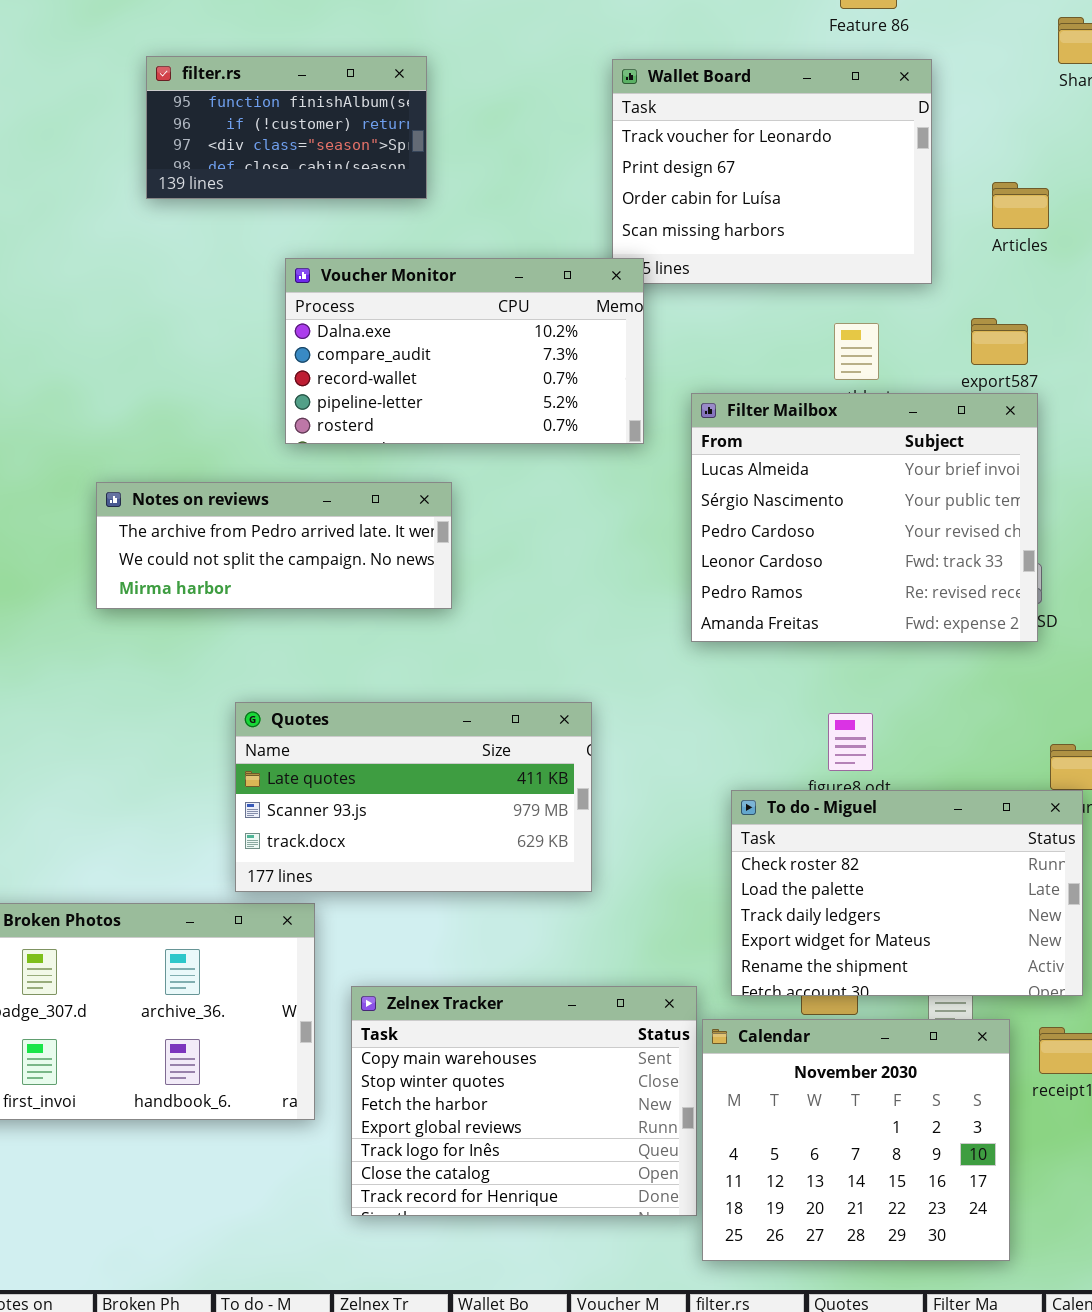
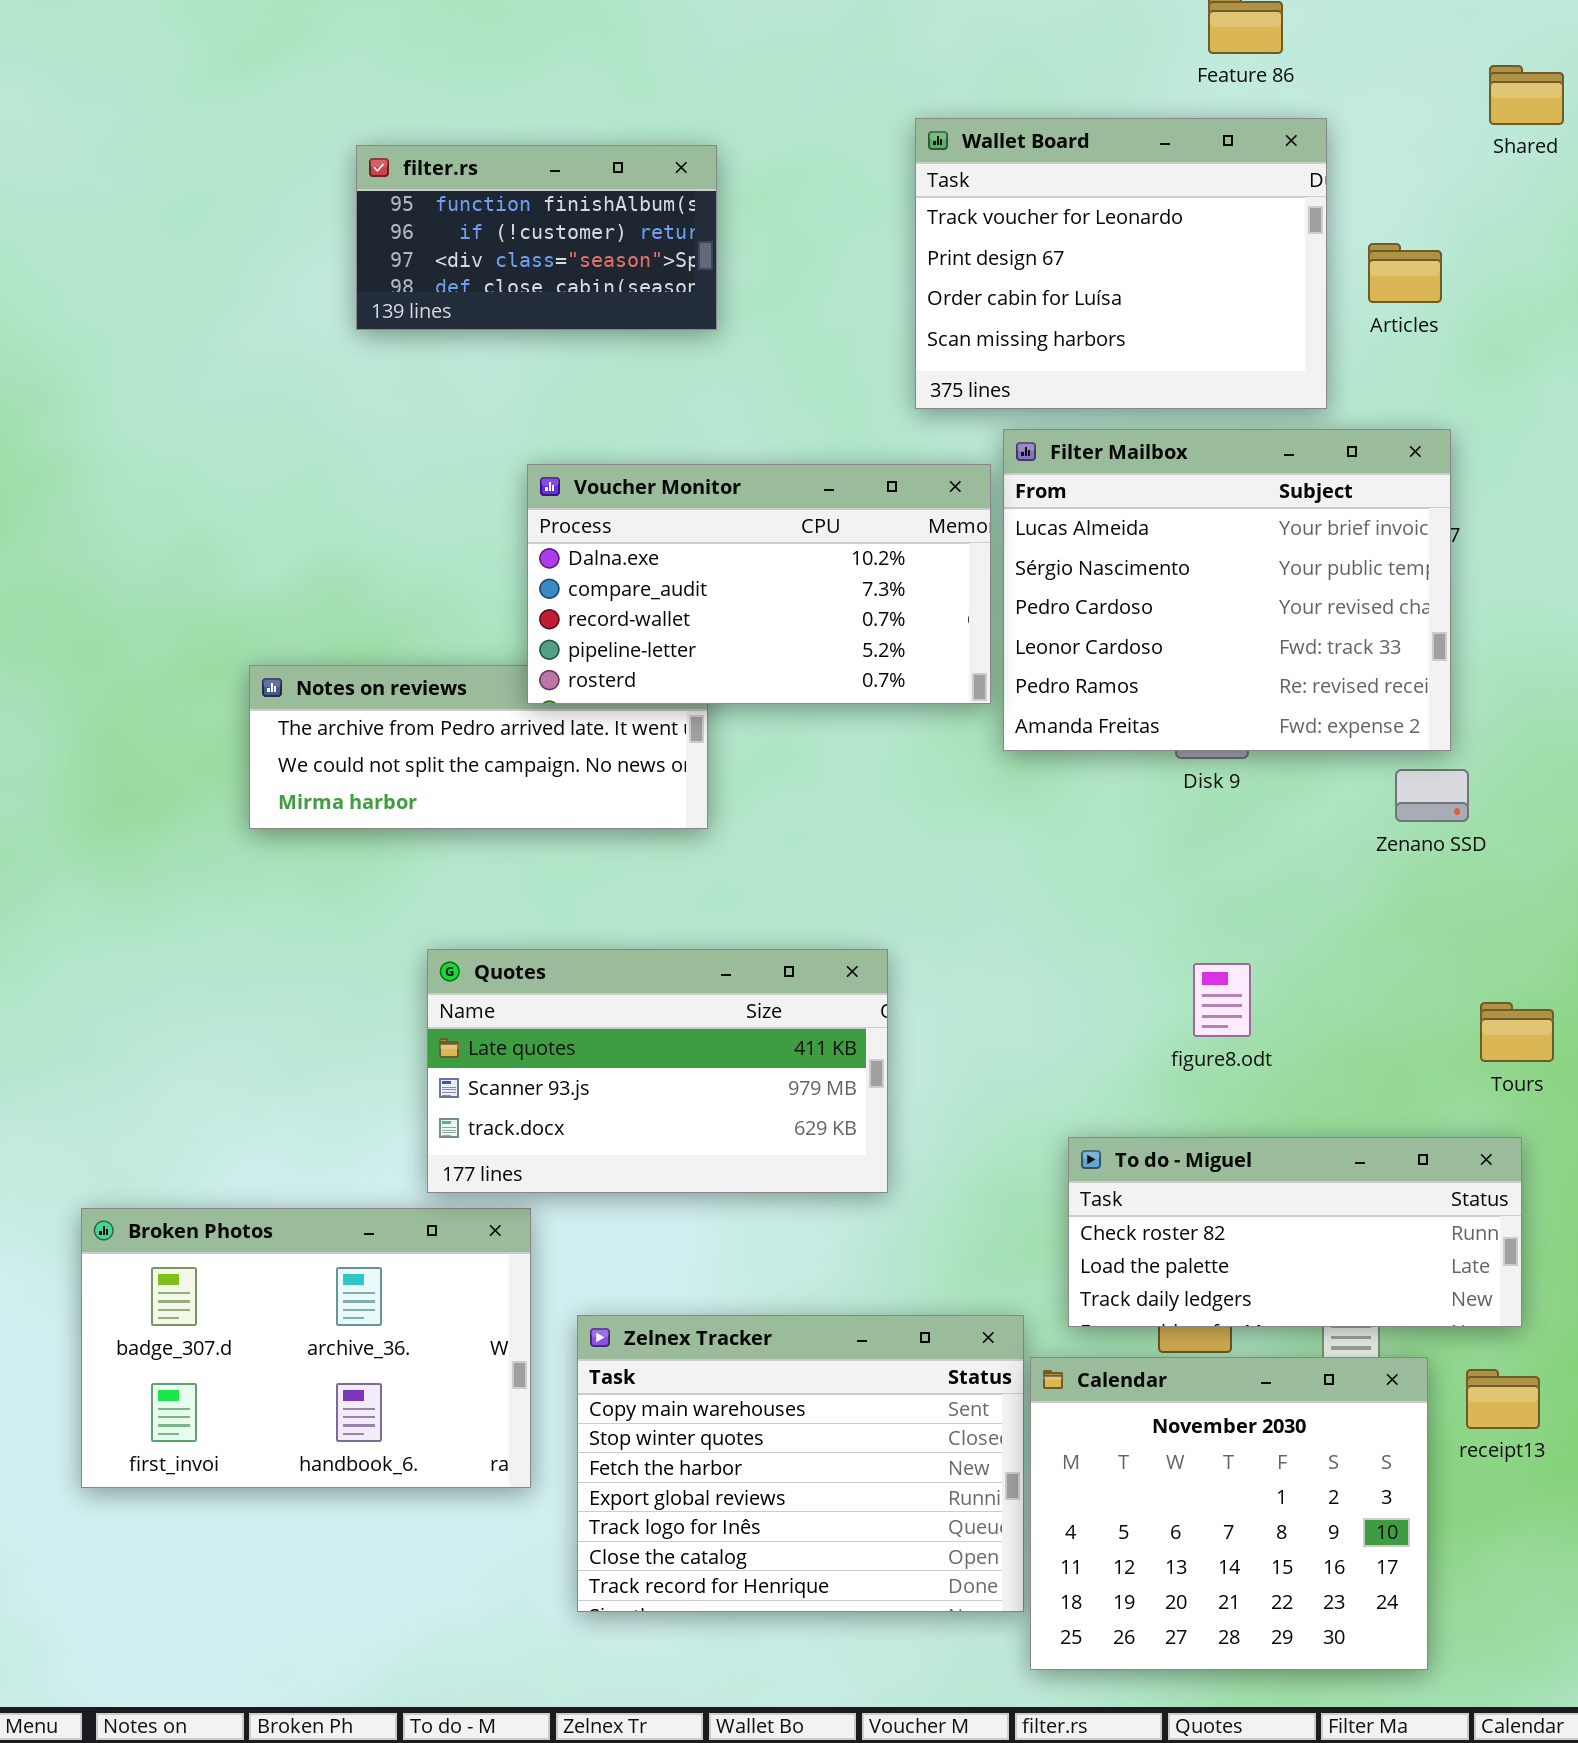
filter.rs: [146,56,427,199] -> [356,145,717,330], moved
Articles: [992,182,1049,229] -> [1368,243,1442,303], moved
Voucher Monitor: [285,258,644,444] -> [527,464,991,704], moved
Filter Mailbox: [691,393,1038,642] -> [1003,429,1451,751], moved
To do - Miguel: [731,790,1083,996] -> [1068,1137,1522,1327], resized

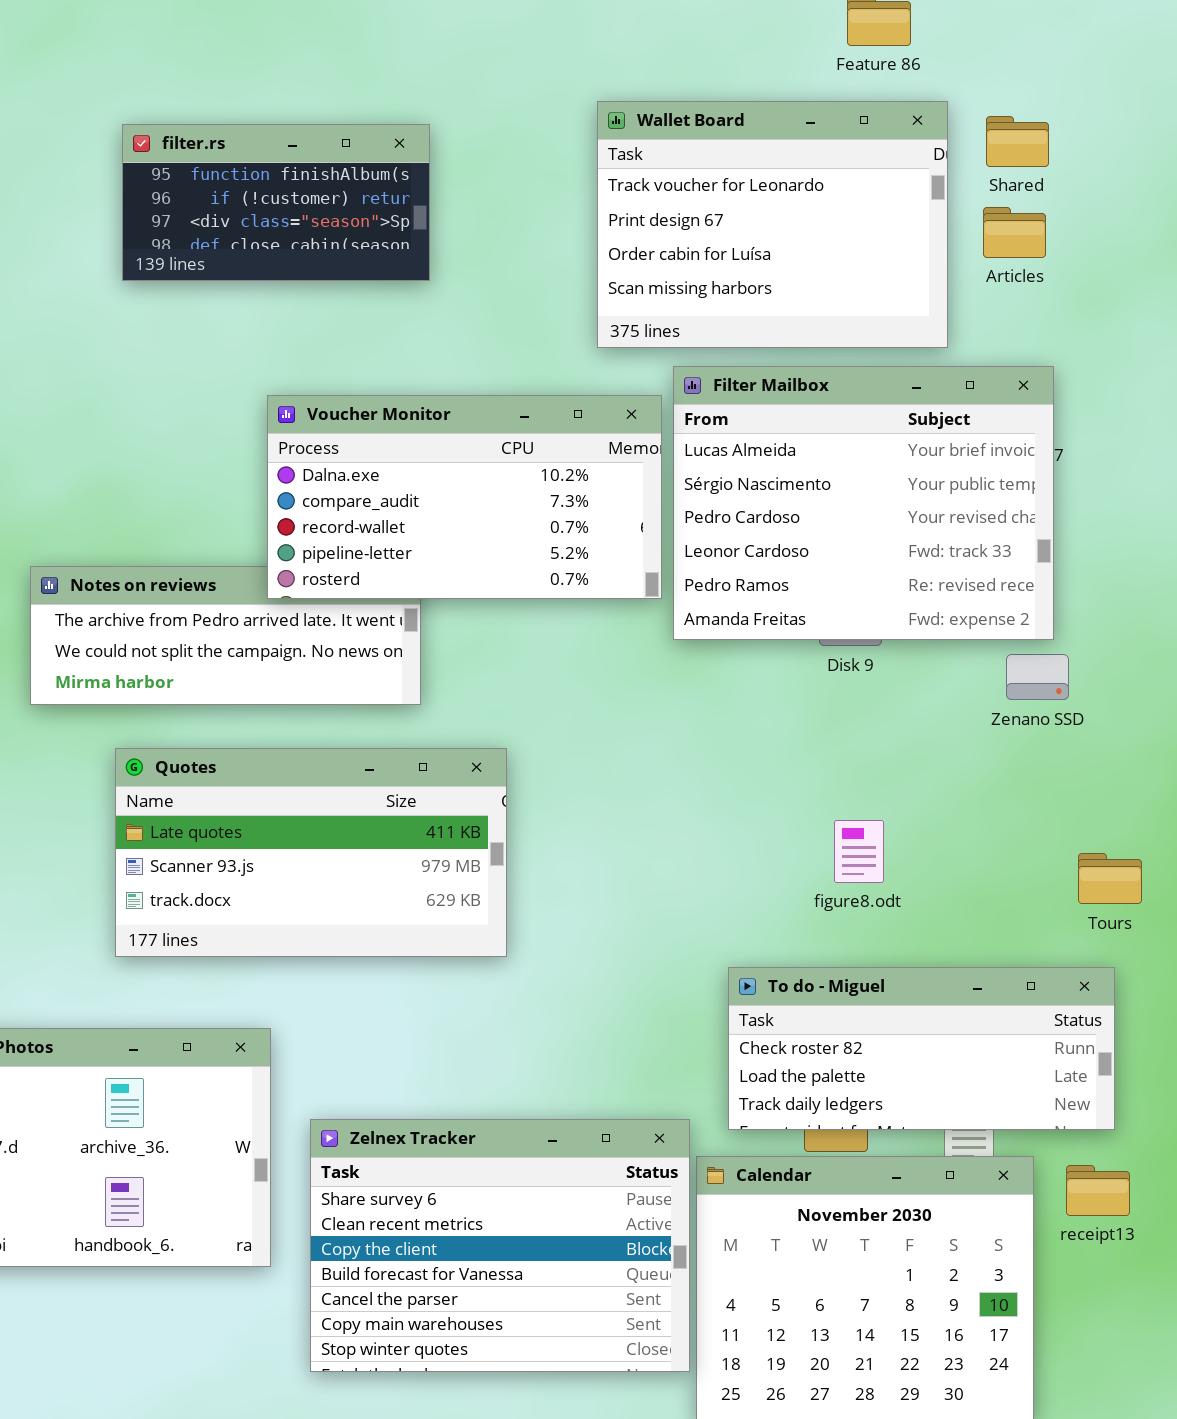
Shared: [1489,65,1564,125] -> [986,116,1049,167], moved
Quotes: [427,949,888,1193] -> [115,748,507,957], moved
Zelnex Tracker: [577,1315,1024,1612] -> [310,1119,690,1372], scrolled up 5 rows

